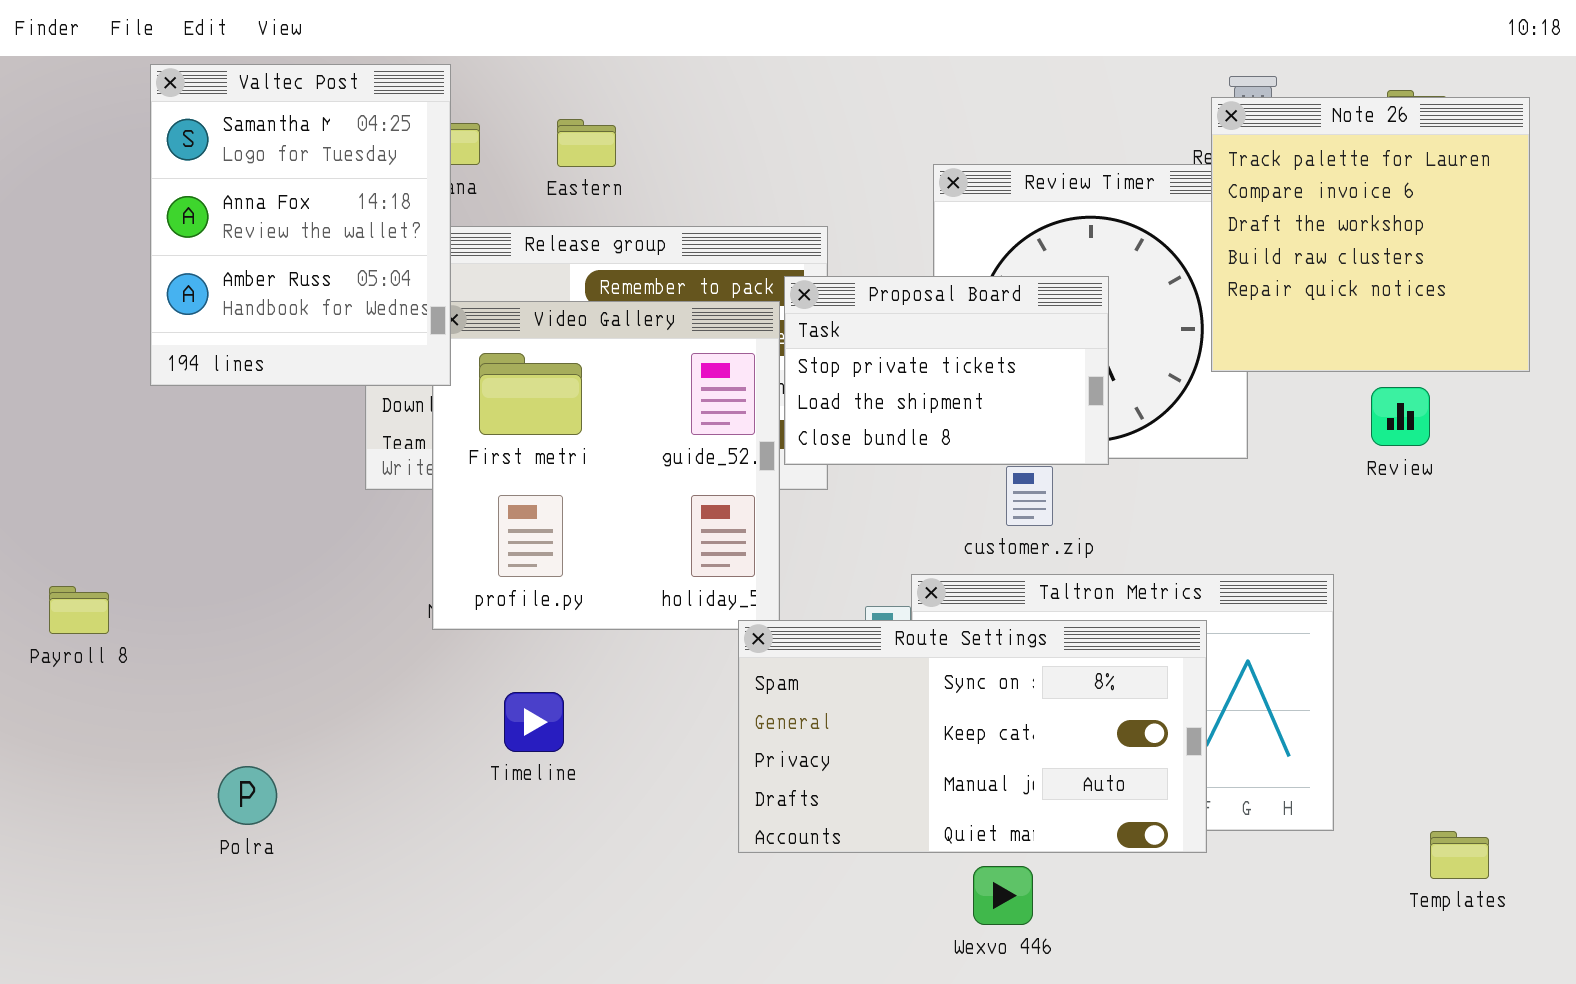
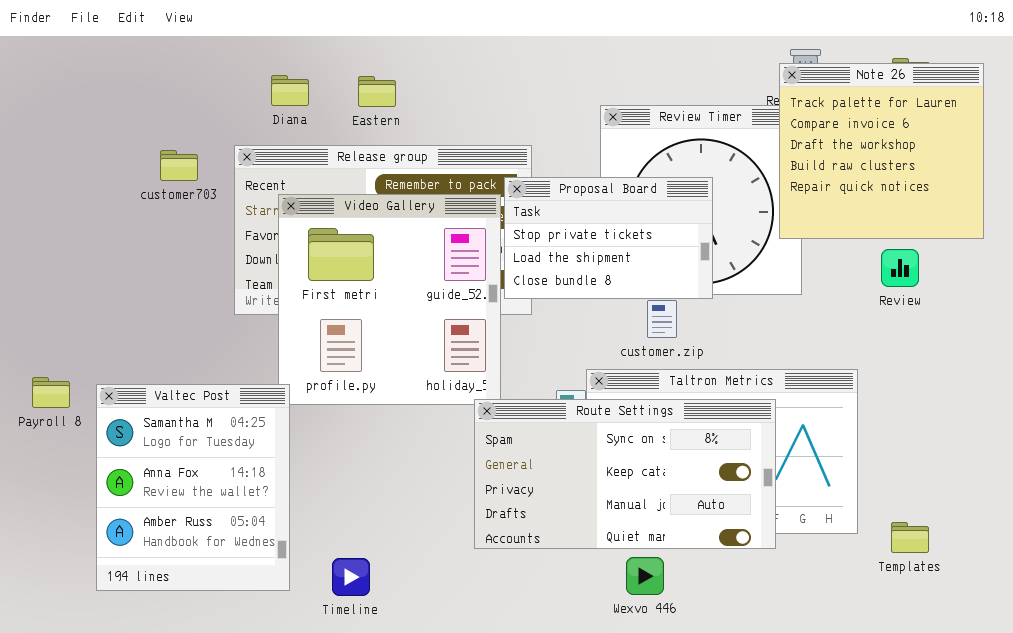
Valtec Post: [150,64,451,386] -> [96,384,290,591], moved
Timeline: [504,692,564,752] -> [332,558,370,596], moved
Templates: [1430,831,1489,879] -> [891,522,929,553], moved

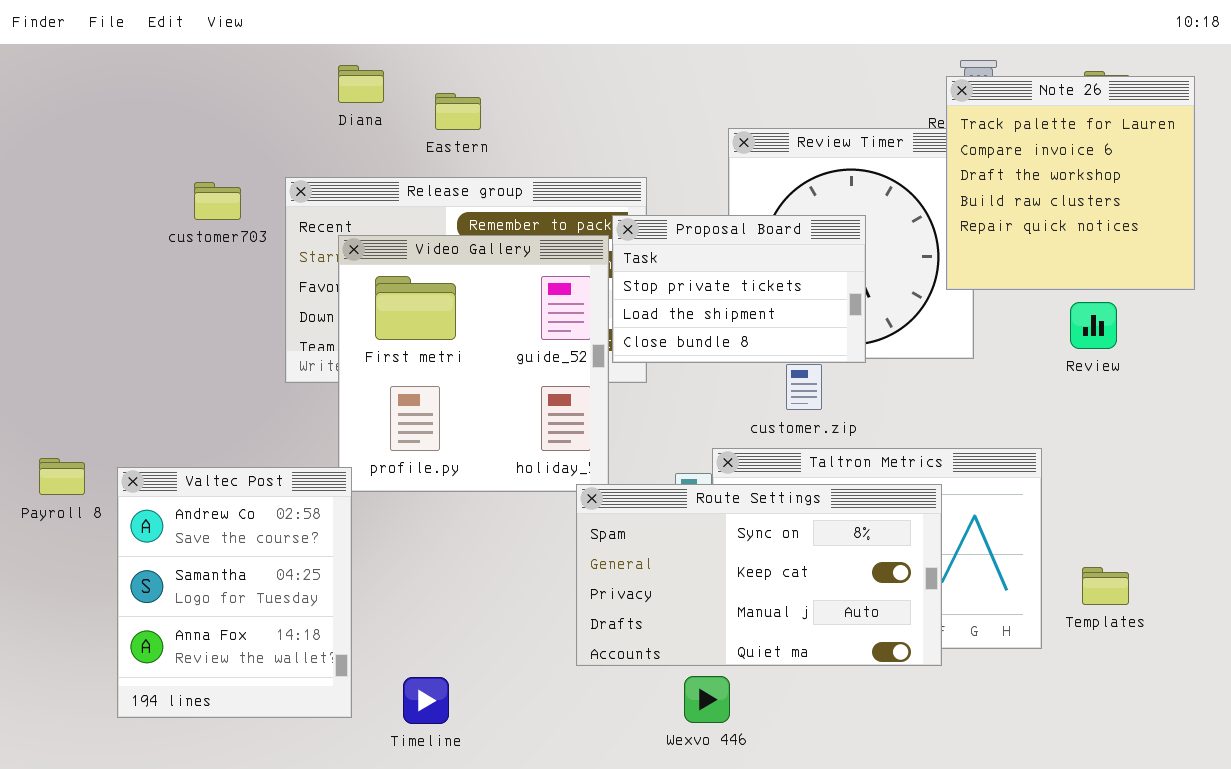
Diana: [271,75,309,106] -> [338,65,384,103], moved
Valtec Post: [96,384,290,591] -> [117,467,352,718], scrolled up 1 row
Templates: [891,522,929,553] -> [1082,567,1129,605], moved
Wexvo 446: [626,557,664,595] -> [684,676,730,723], moved

